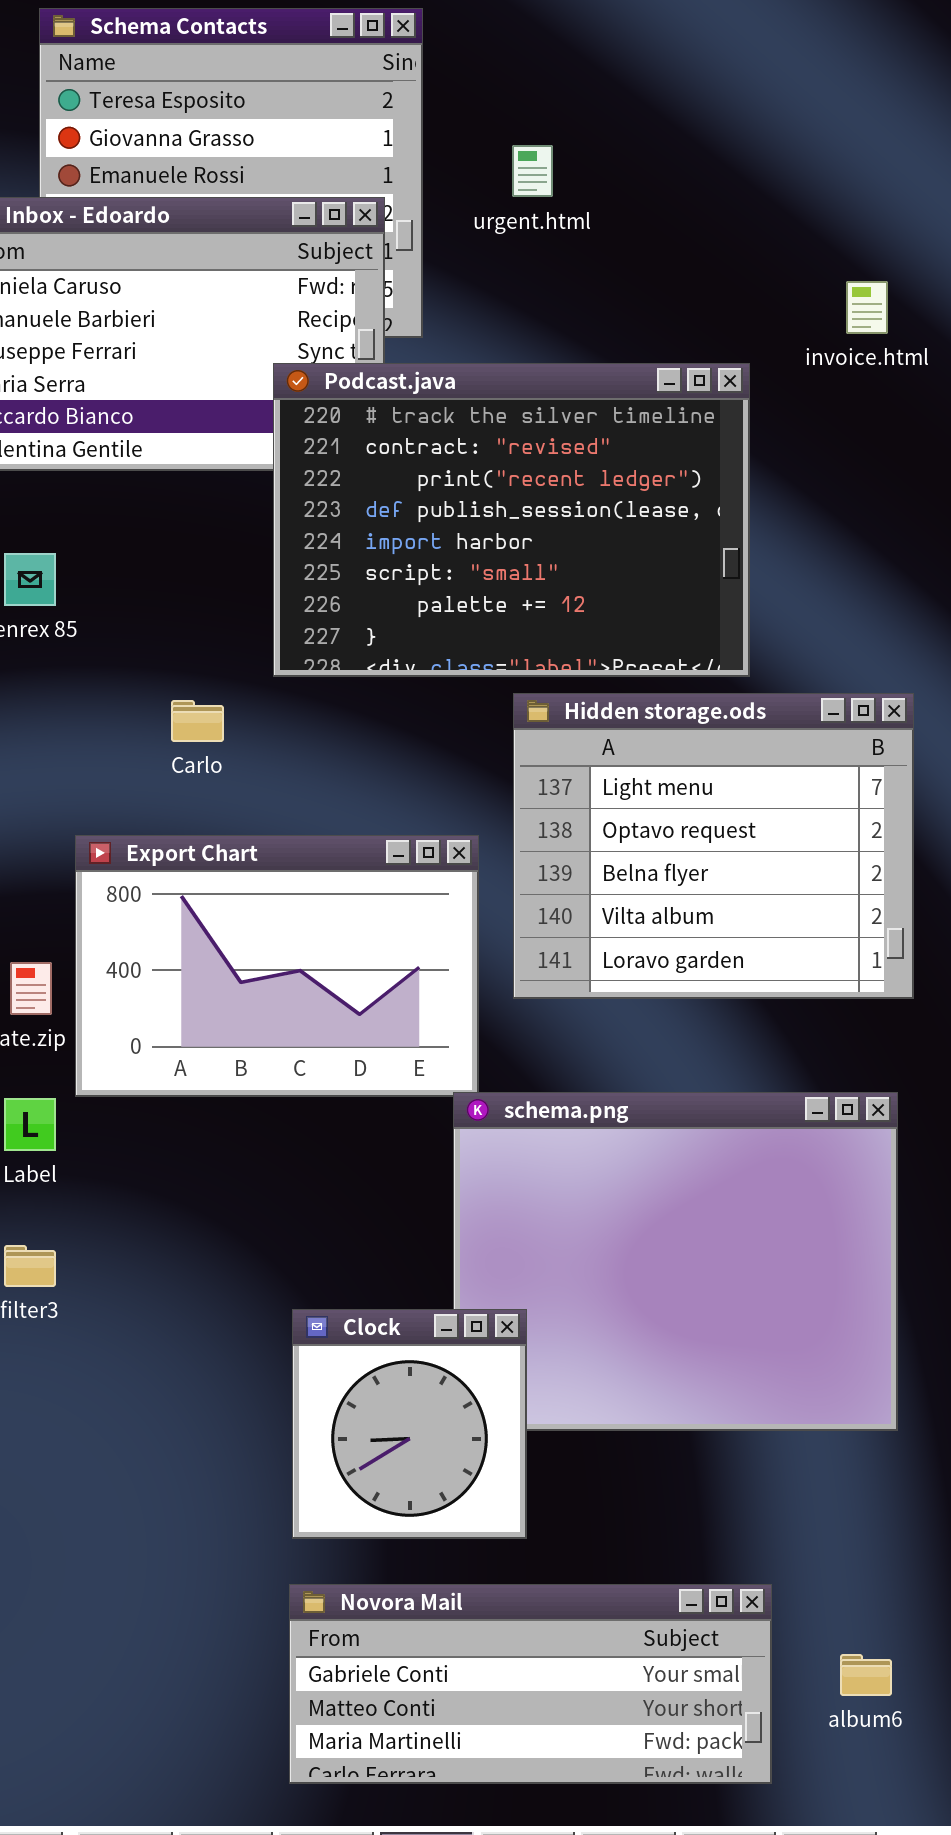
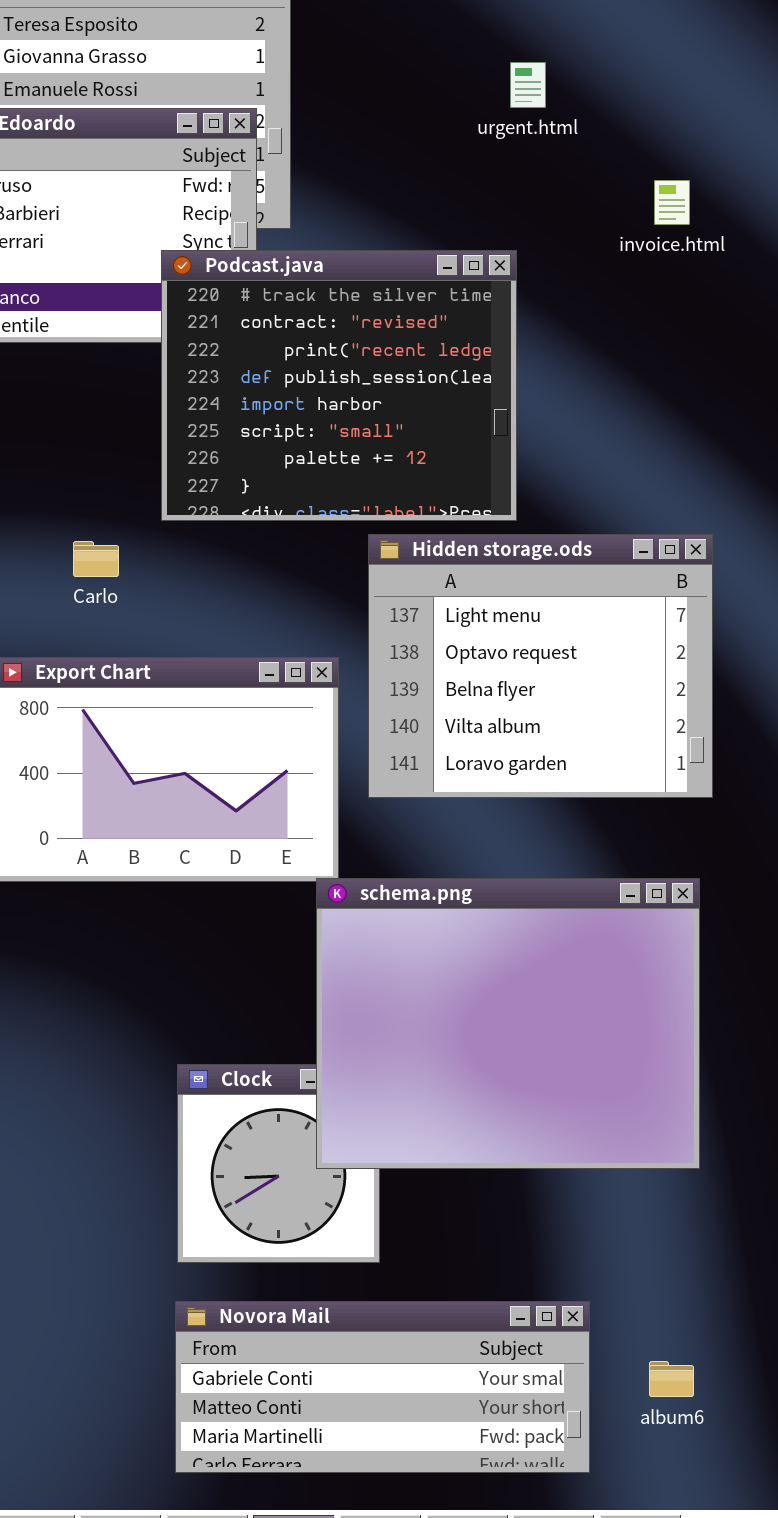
urgent.html: [512,145,553,197] -> [510,62,546,108], moved
Podcast.java: [273,363,750,677] -> [161,250,517,521], resized
schema.png: [453,1092,898,1431] -> [316,878,700,1169], raised

